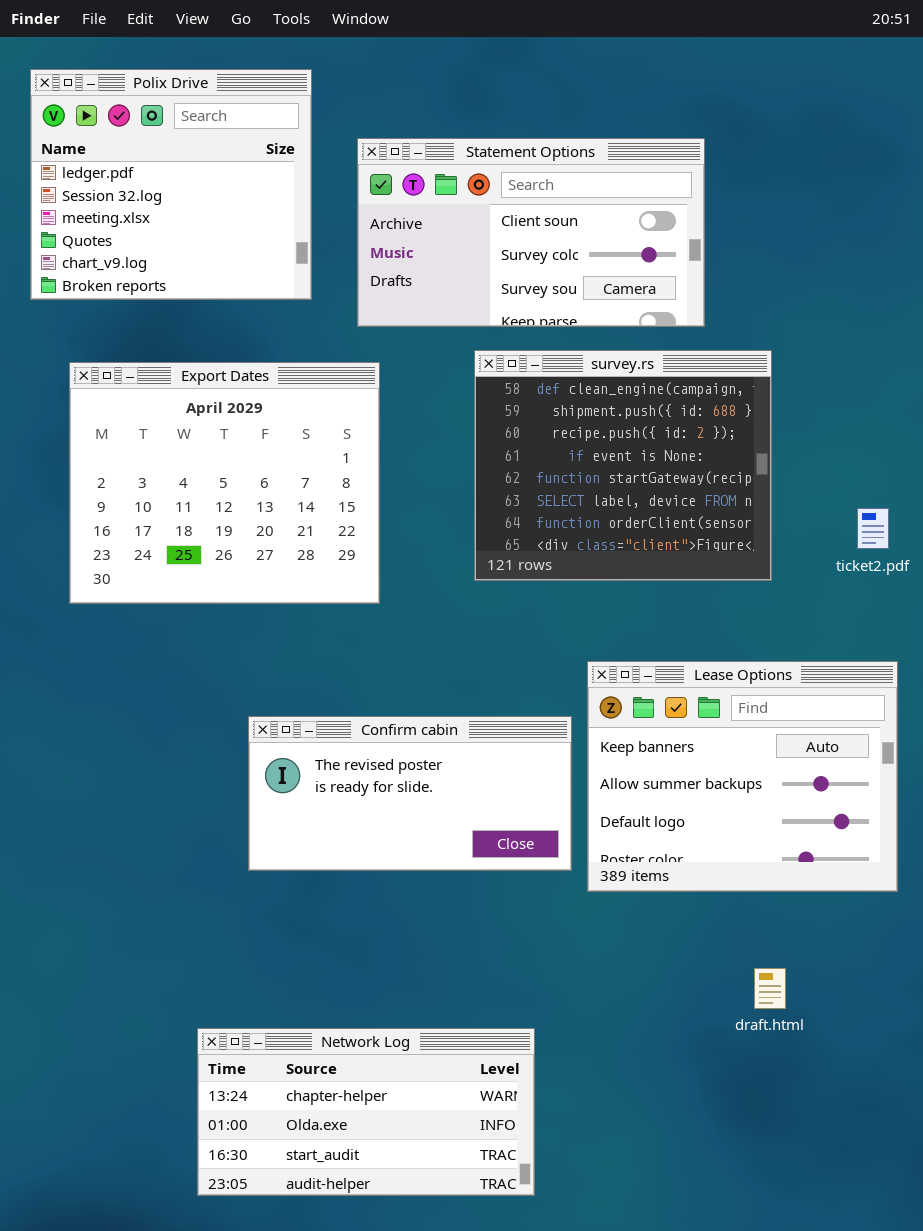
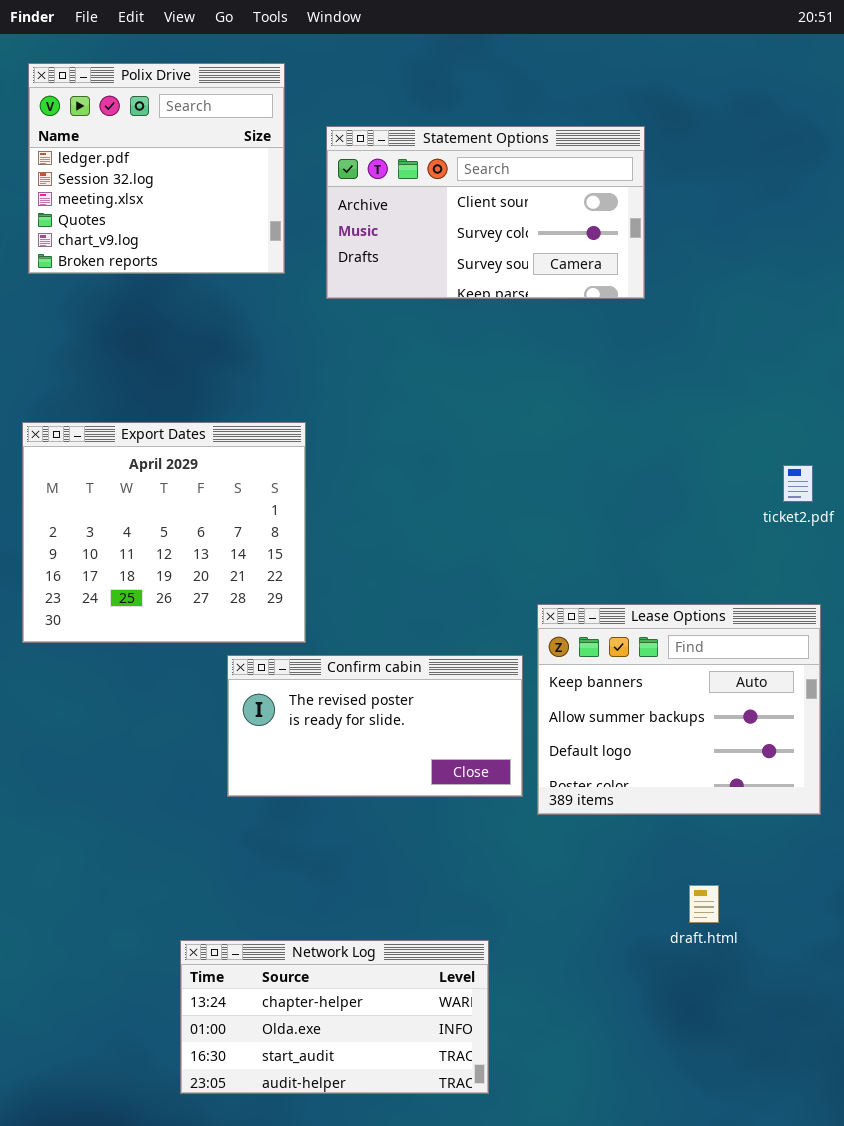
survey.rs: [474,350,772,581] -> none, closed
Export Dates: [69,362,380,604] -> [22,422,306,643], moved

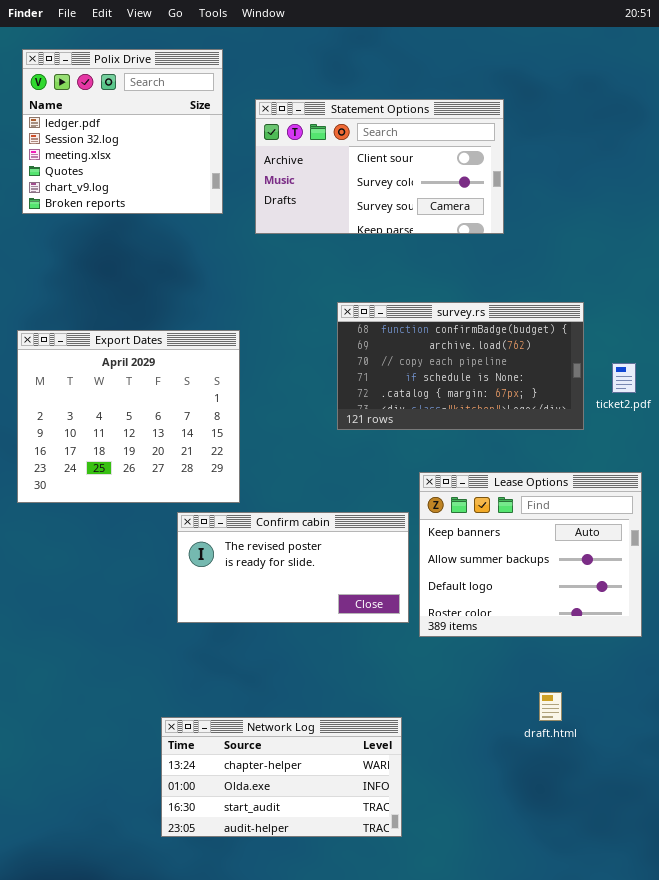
survey.rs: none -> [337,302,584,430], opened
Network Log: [180,940,489,1094] -> [161,717,402,837], moved

